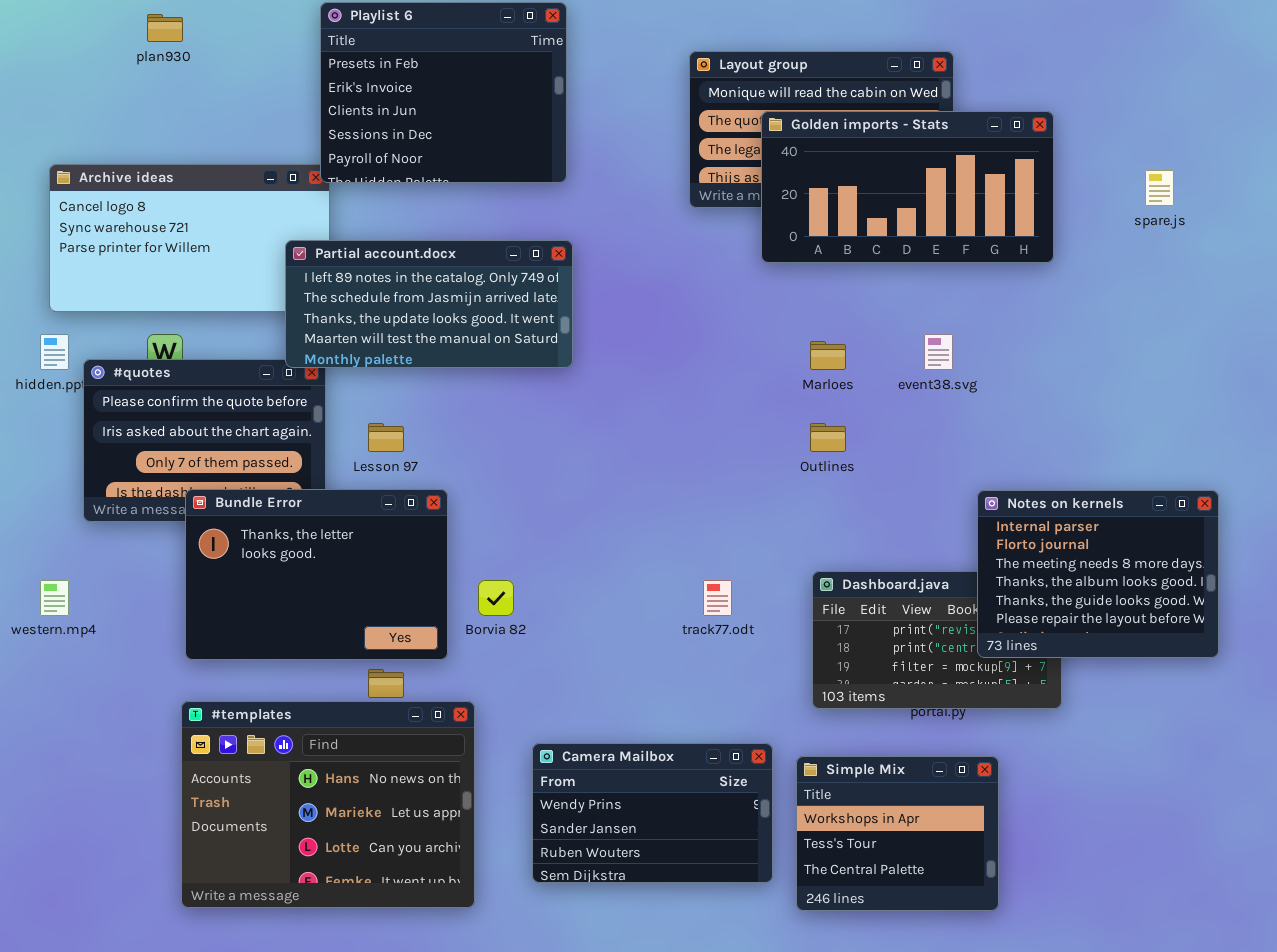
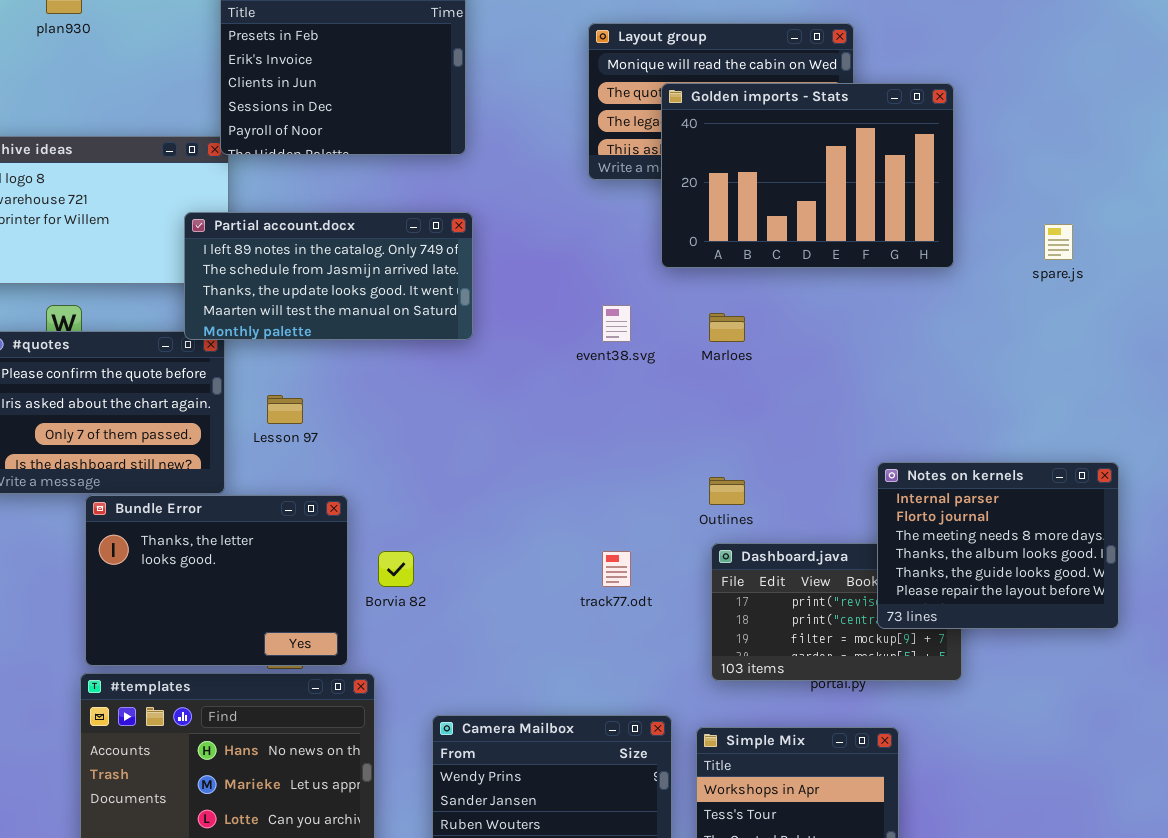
Golden imports - Stats: [761,111,1054,263] -> [661,83,954,268], resized
spare.js: [1145,170,1174,206] -> [1044,224,1073,260], moved
event38.svg: [924,334,953,370] -> [602,305,631,342], moved
Outlines: [810,423,846,452] -> [709,477,745,505], moved
Bundle Error: [185,489,448,660] -> [85,495,348,666], moved

